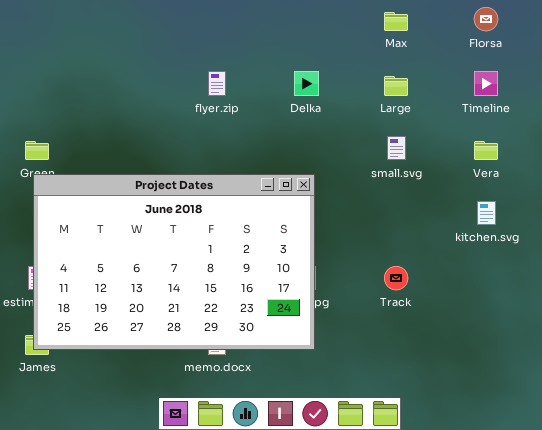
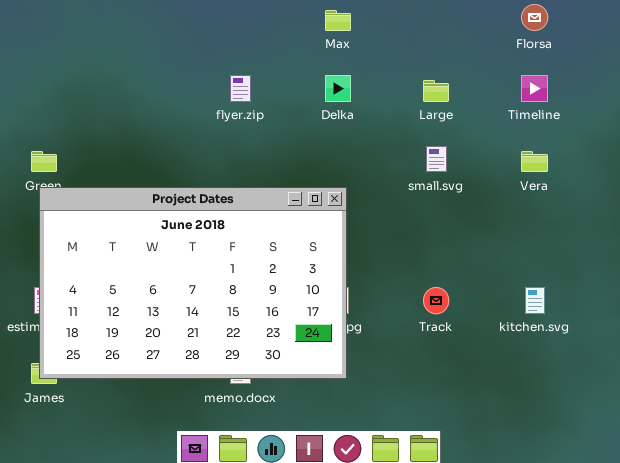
Max: [384,12,408,31] -> [325,10,351,31], moved
kitchen.svg: [477,201,496,225] -> [525,287,545,314], moved

